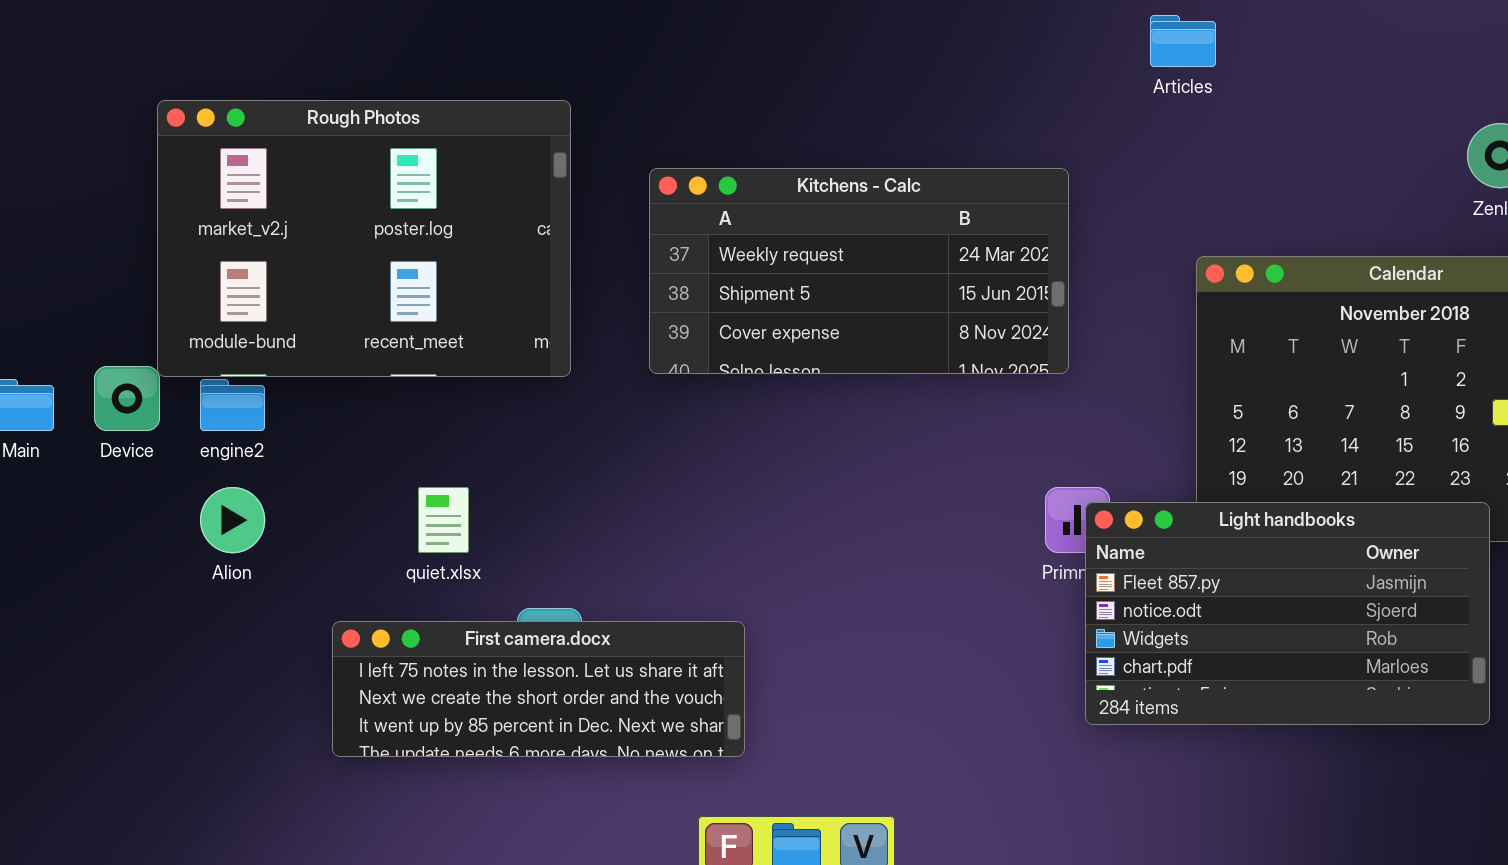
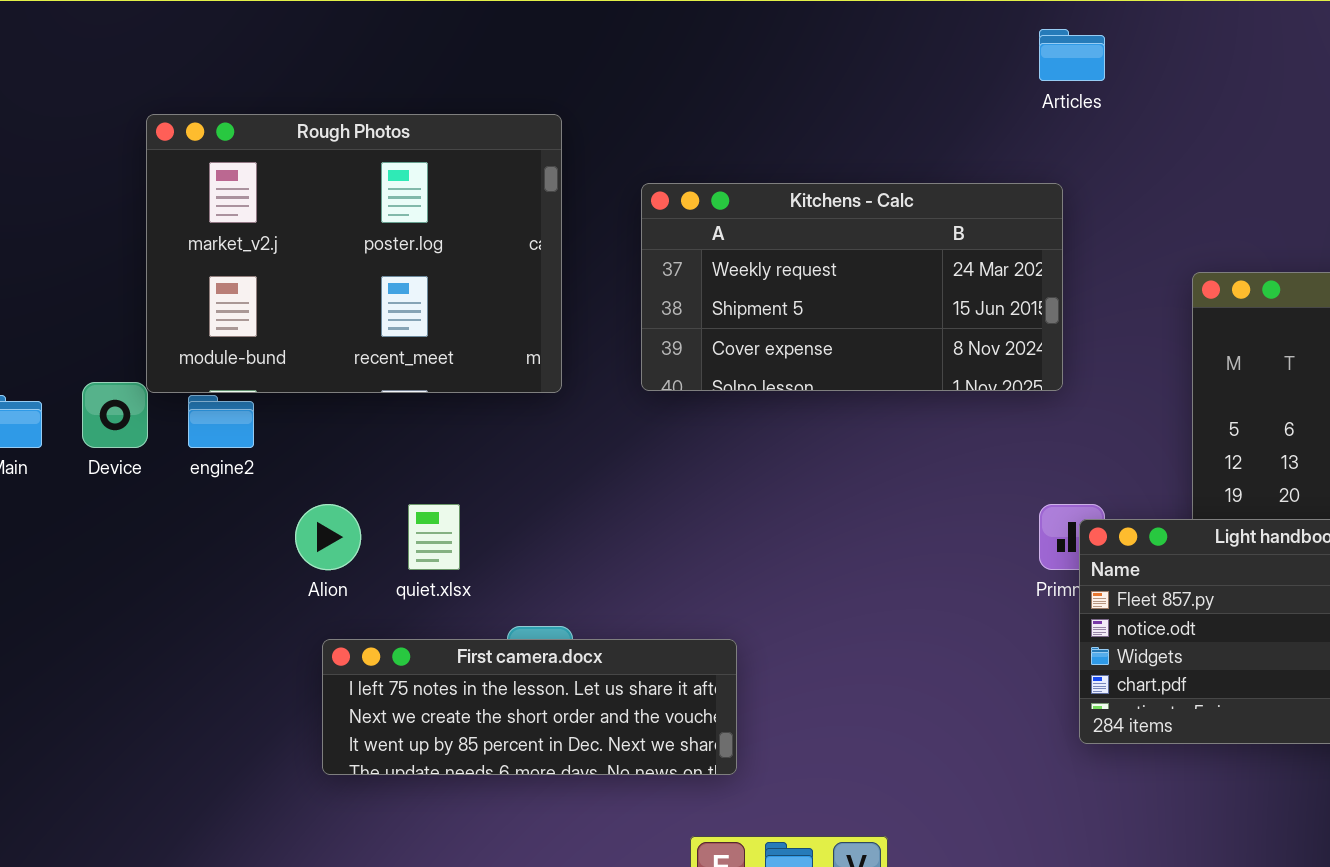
Articles: [1150,15,1216,67] -> [1039,29,1105,81], moved
Alion: [200,487,265,553] -> [295,504,361,570], moved

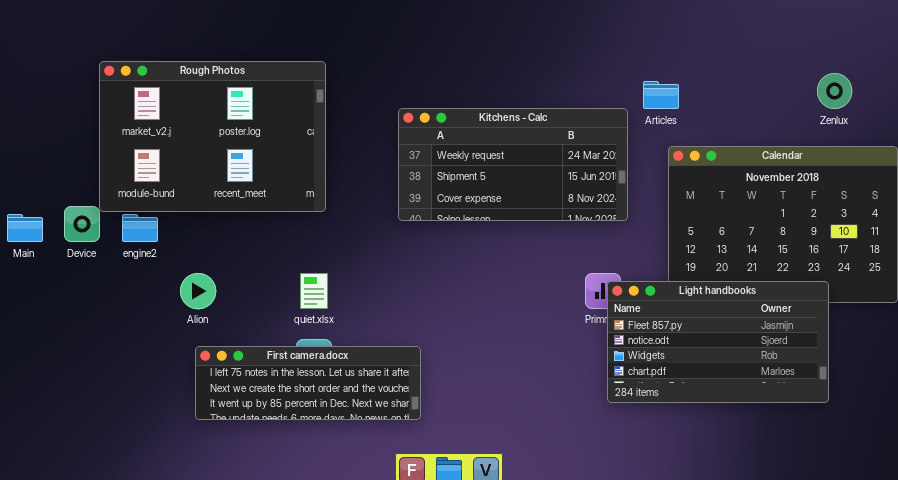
Articles: [1039,29,1105,81] -> [643,81,679,109], moved
Kitchens - Calc: [641,183,1063,391] -> [398,108,628,221], moved
quiet.xlsx: [408,504,460,570] -> [300,273,328,309], moved

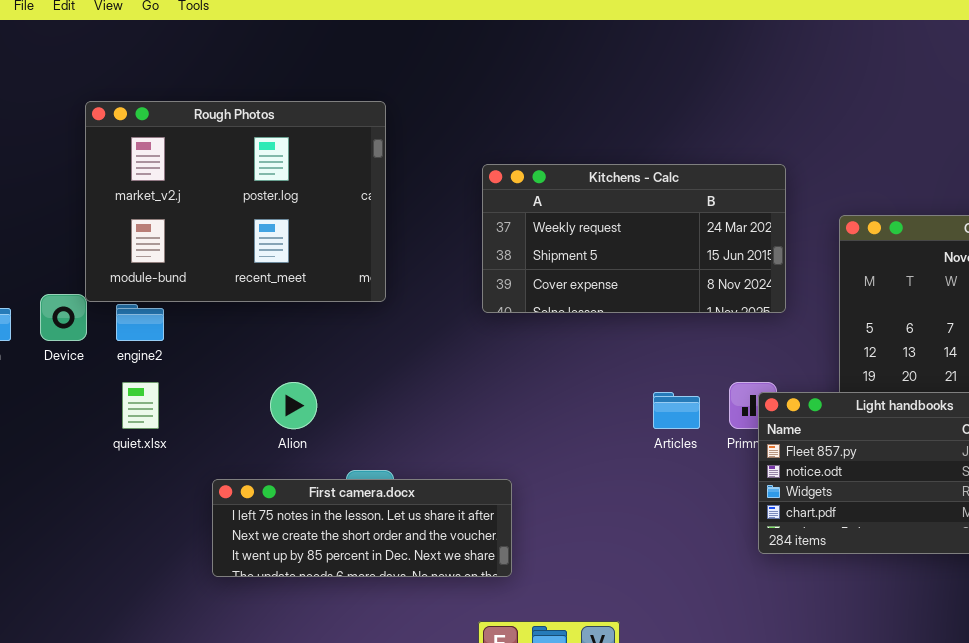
Articles: [643,81,679,109] -> [653,392,700,429], moved
Alion: [180,273,216,309] -> [270,382,317,429], moved
quiet.xlsx: [300,273,328,309] -> [122,382,159,429], moved

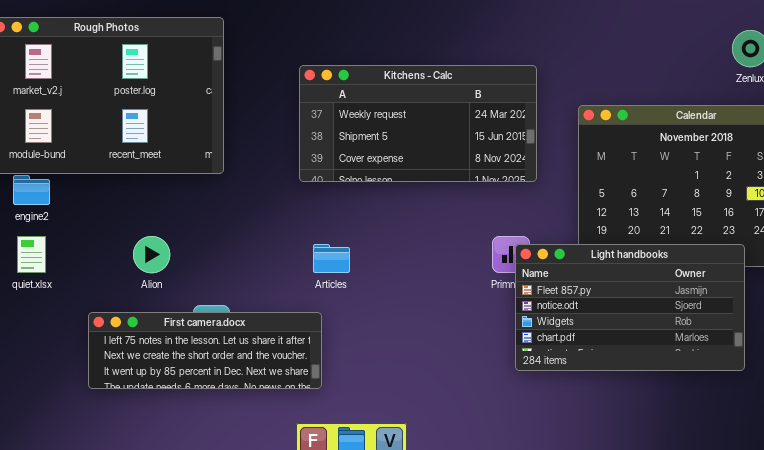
Articles: [653,392,700,429] -> [313,244,350,273], moved

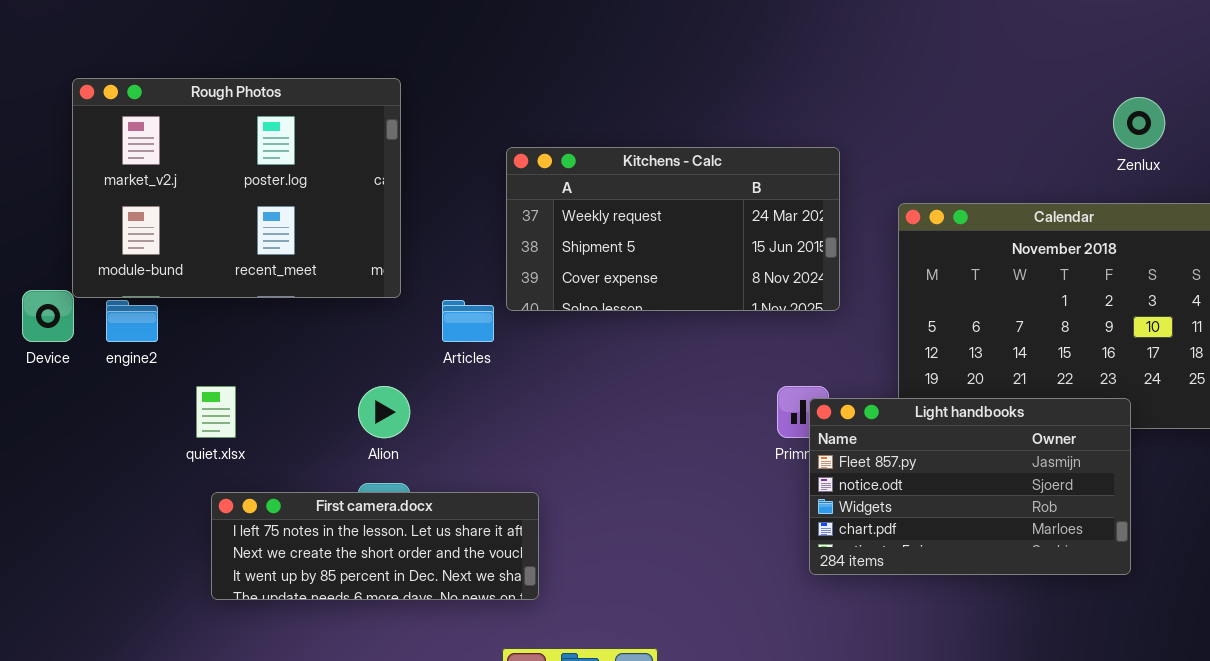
quiet.xlsx: [17,236,46,273] -> [196,386,236,438], moved
Alion: [133,236,170,273] -> [358,386,410,438], moved
Articles: [313,244,350,273] -> [442,300,494,342], moved

